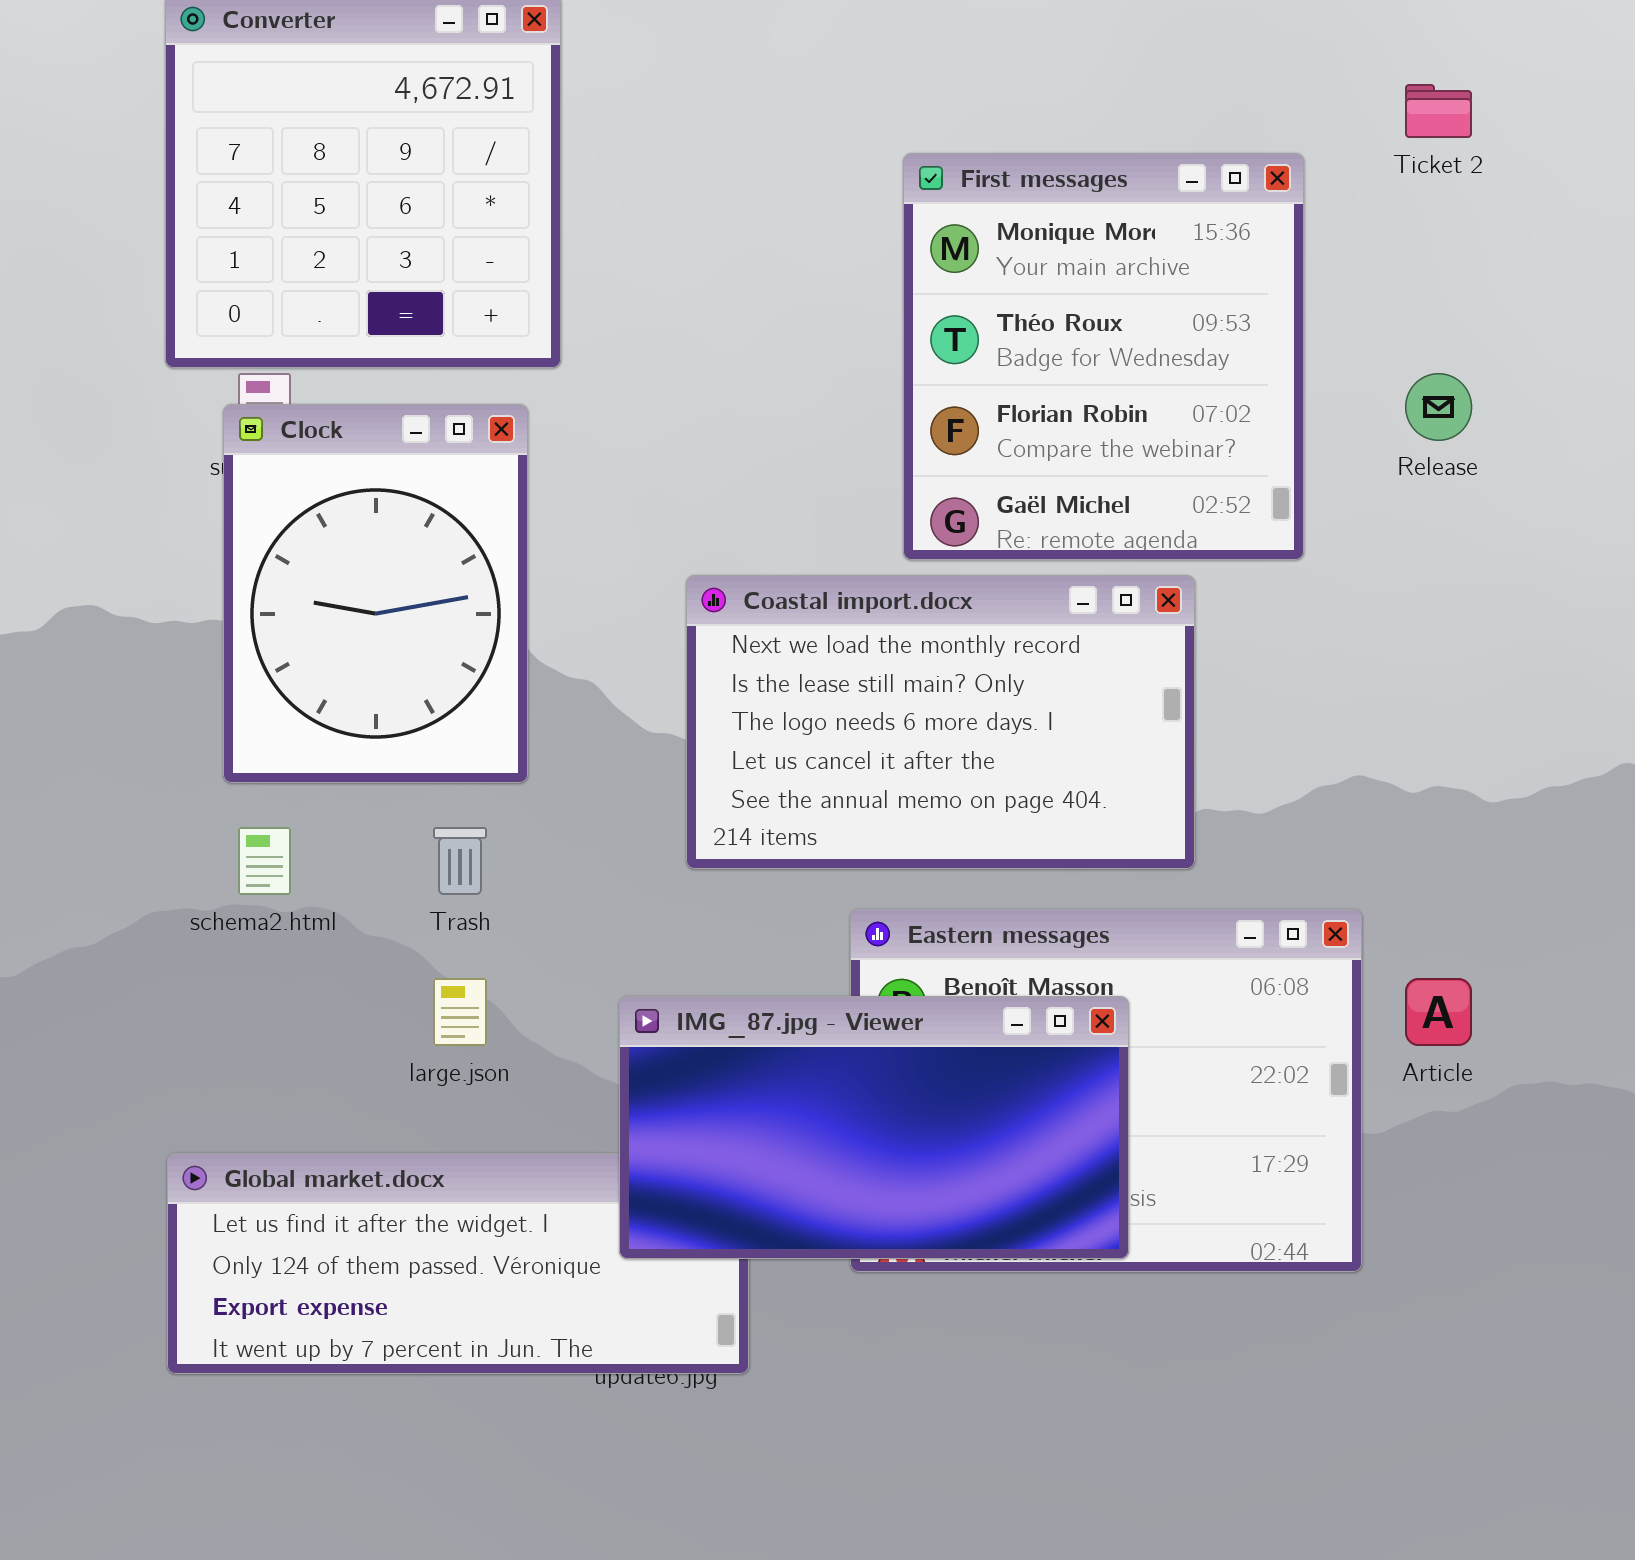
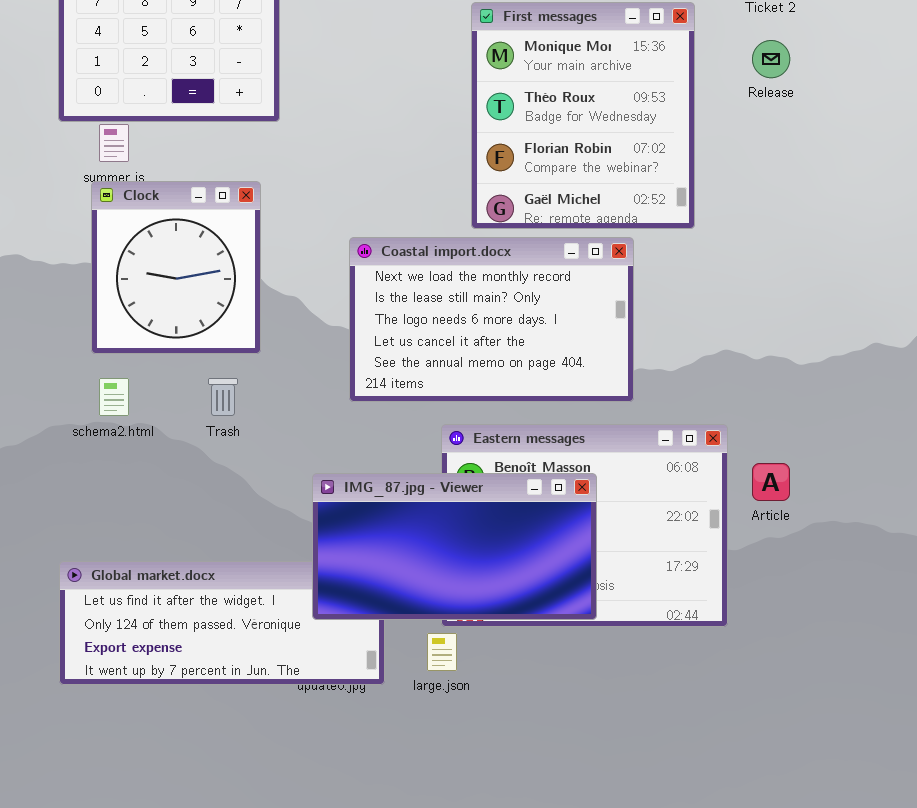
Release: [1405,373,1472,441] -> [752,40,790,78], moved
Clock: [223,404,528,783] -> [91,181,261,354], resized
large.json: [433,978,487,1046] -> [427,633,457,671], moved

